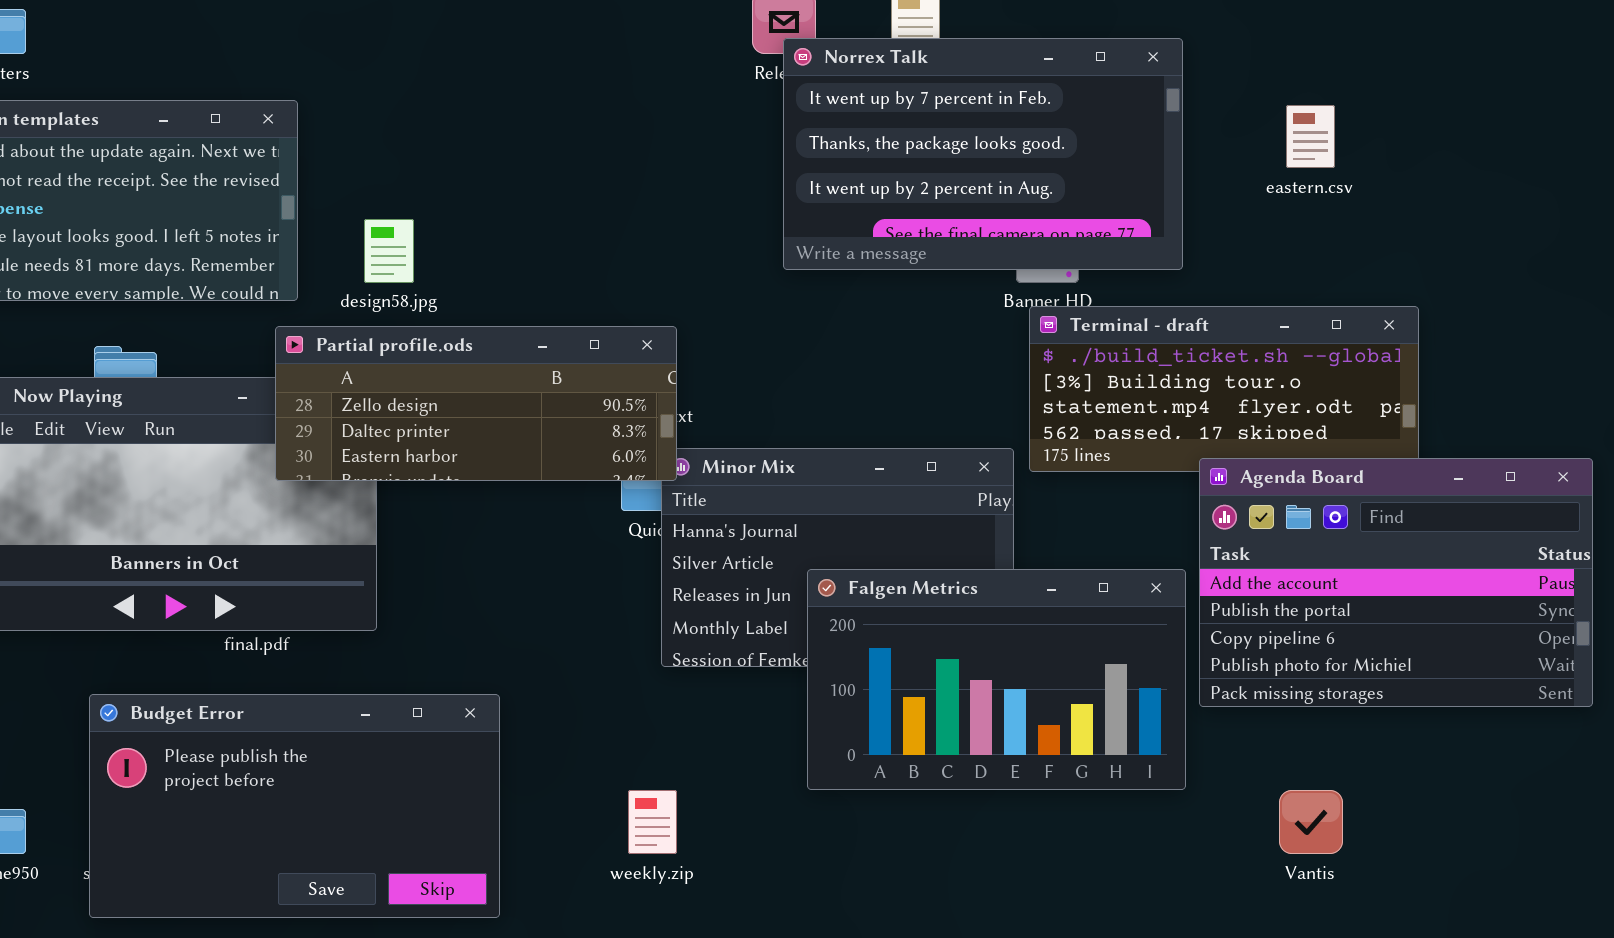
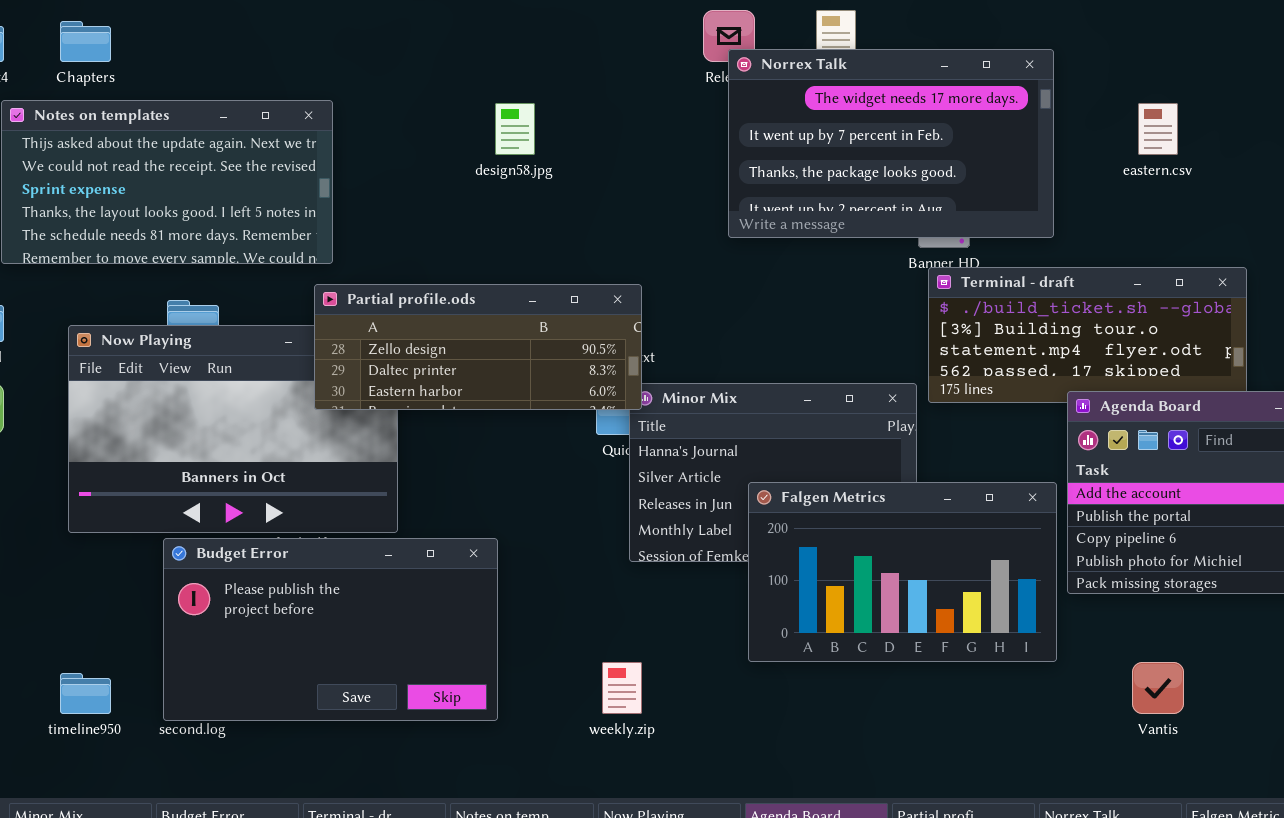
Norrex Talk: [783,38,1183,270] -> [728,49,1054,238], scrolled up 1 row
design58.jpg: [364,219,414,283] -> [495,103,535,155], moved
Budget Error: [89,694,500,918] -> [163,538,498,721], moved

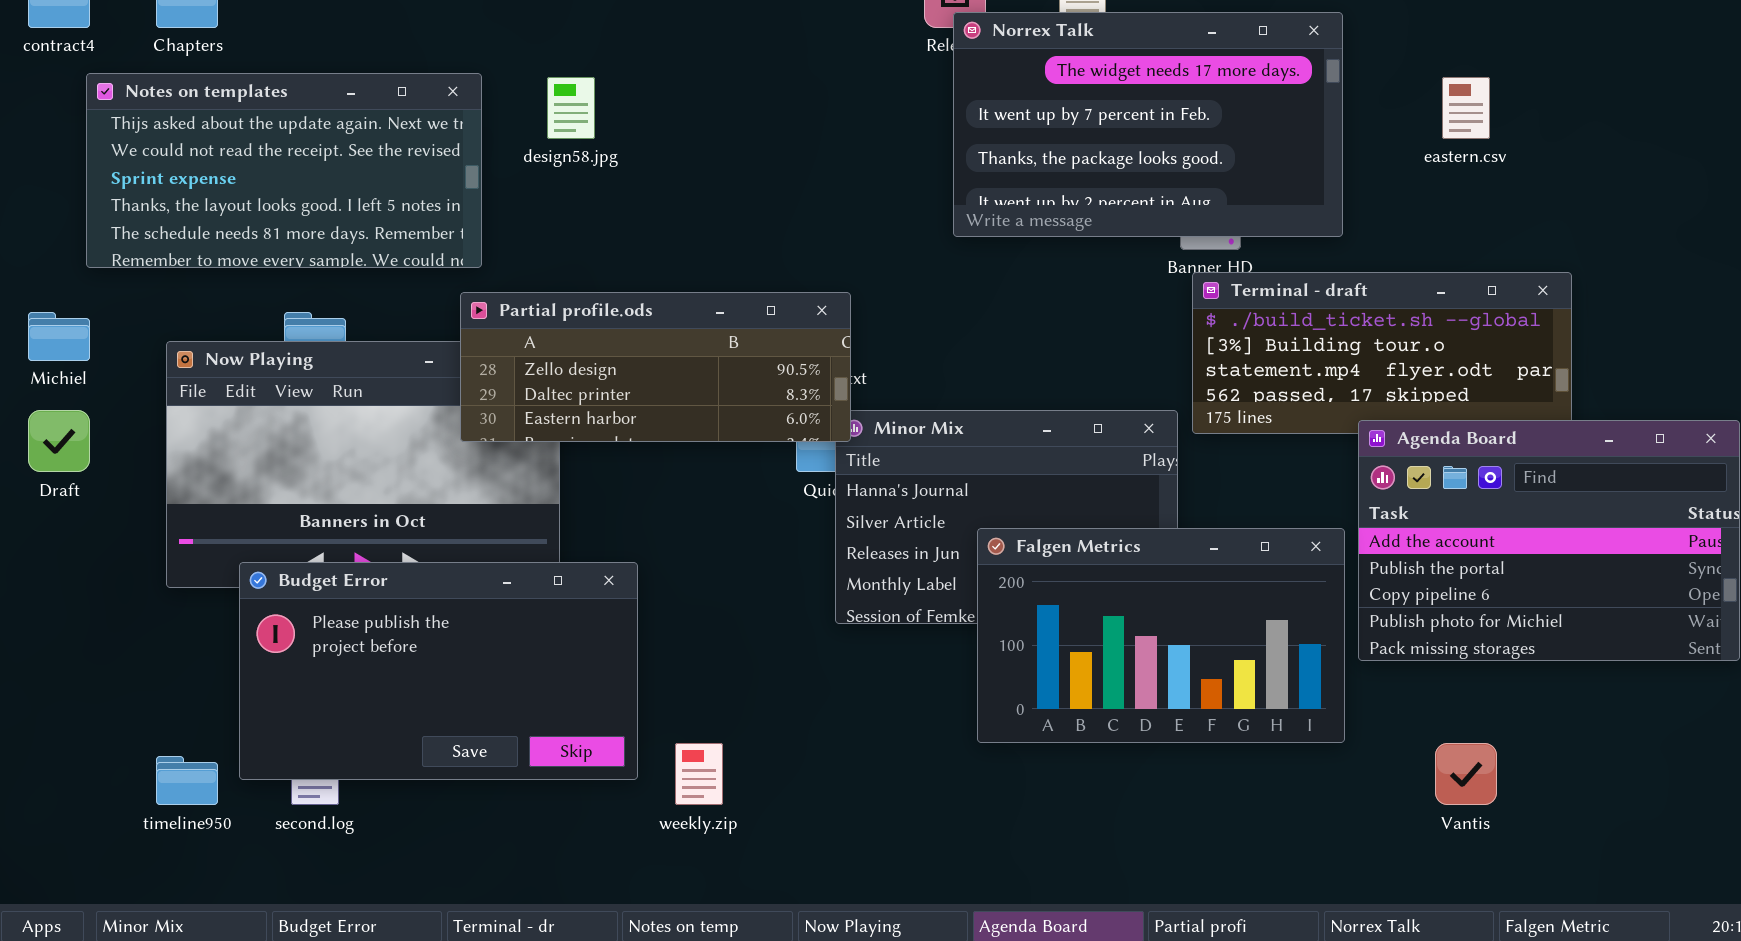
design58.jpg: [495,103,535,155] -> [547,77,595,139], moved
Budget Error: [163,538,498,721] -> [239,562,638,780], moved
weekly.zip: [602,662,642,714] -> [675,743,723,805], moved

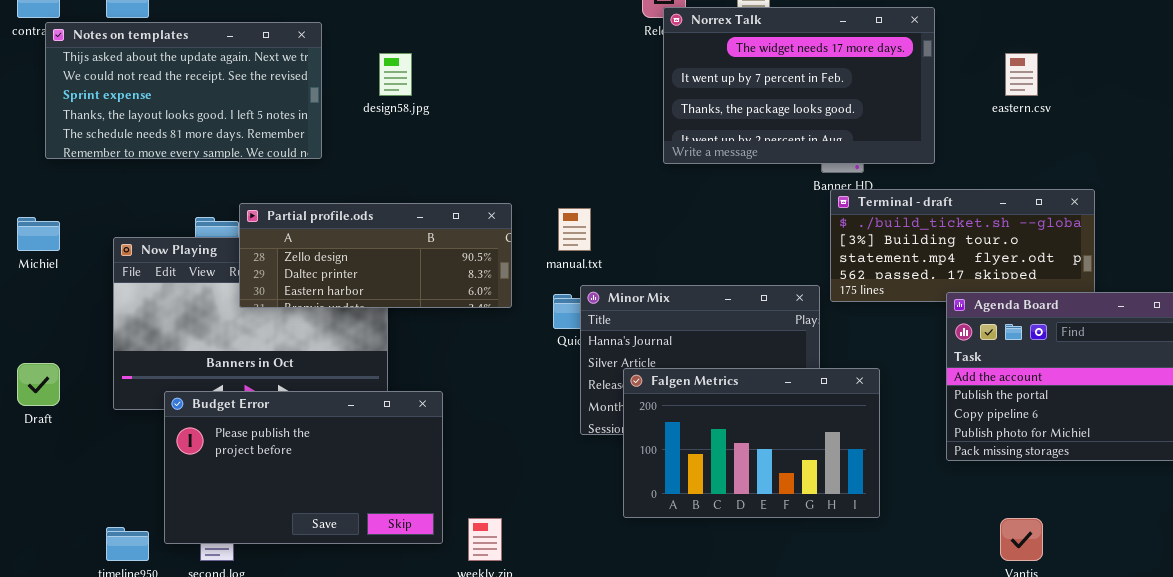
Notes on templates: [86,73,482,268] -> [45,22,322,159], moved
Partial profile.ods: [460,292,851,442] -> [239,203,512,308], moved
Draft: [28,410,90,472] -> [17,363,60,406], moved
Falgen Metrics: [977,528,1345,743] -> [623,368,880,518], moved

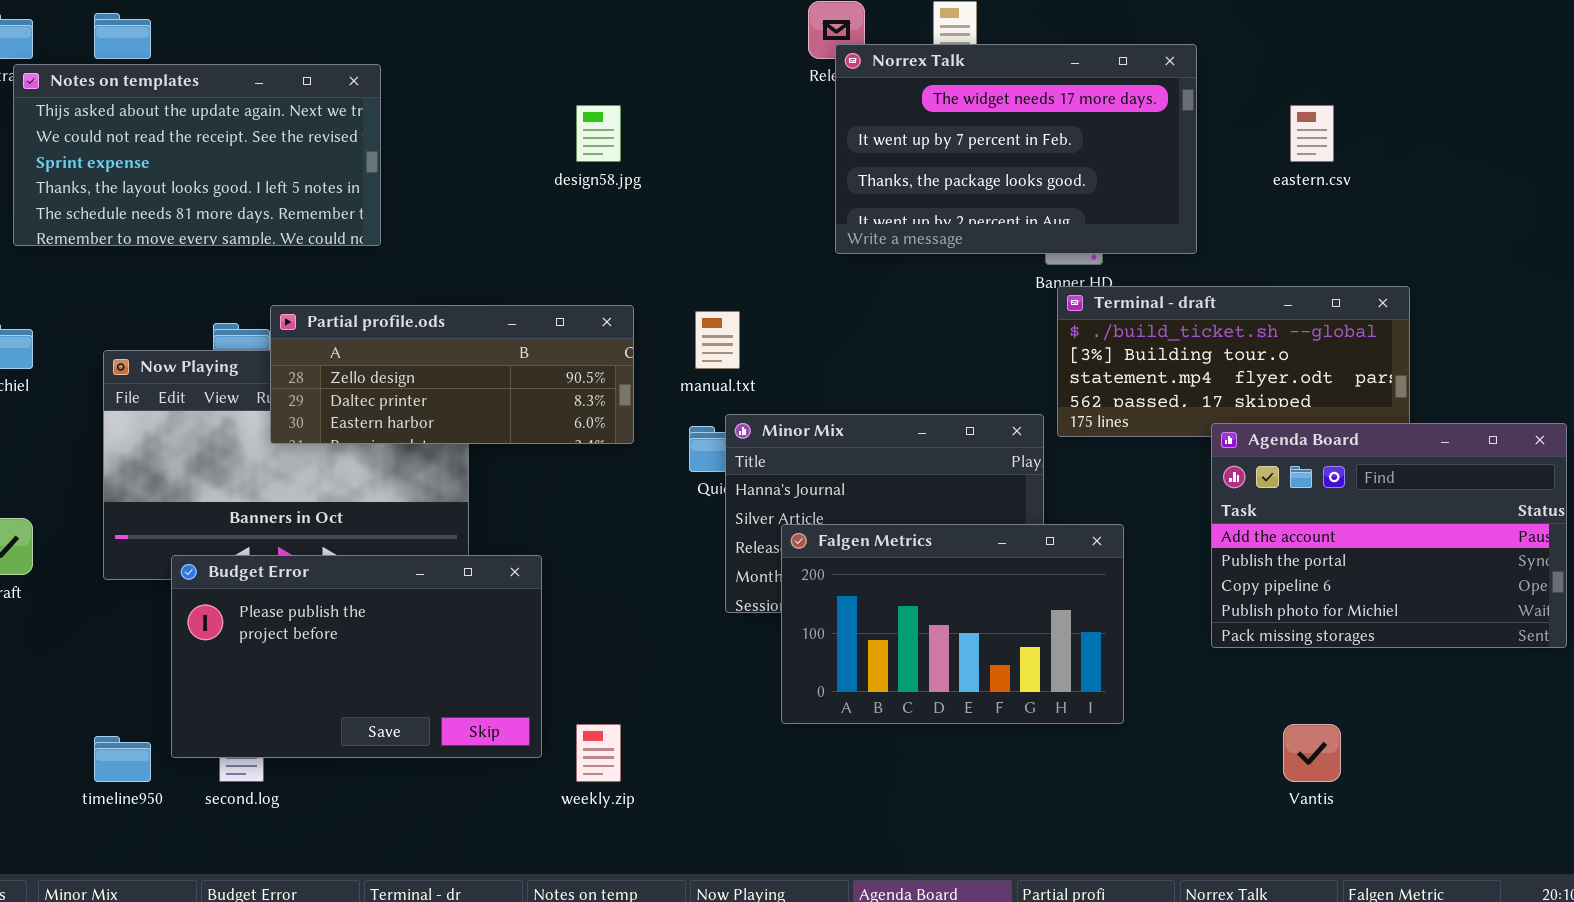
design58.jpg: [379,53,412,96] -> [576,105,621,162], moved

